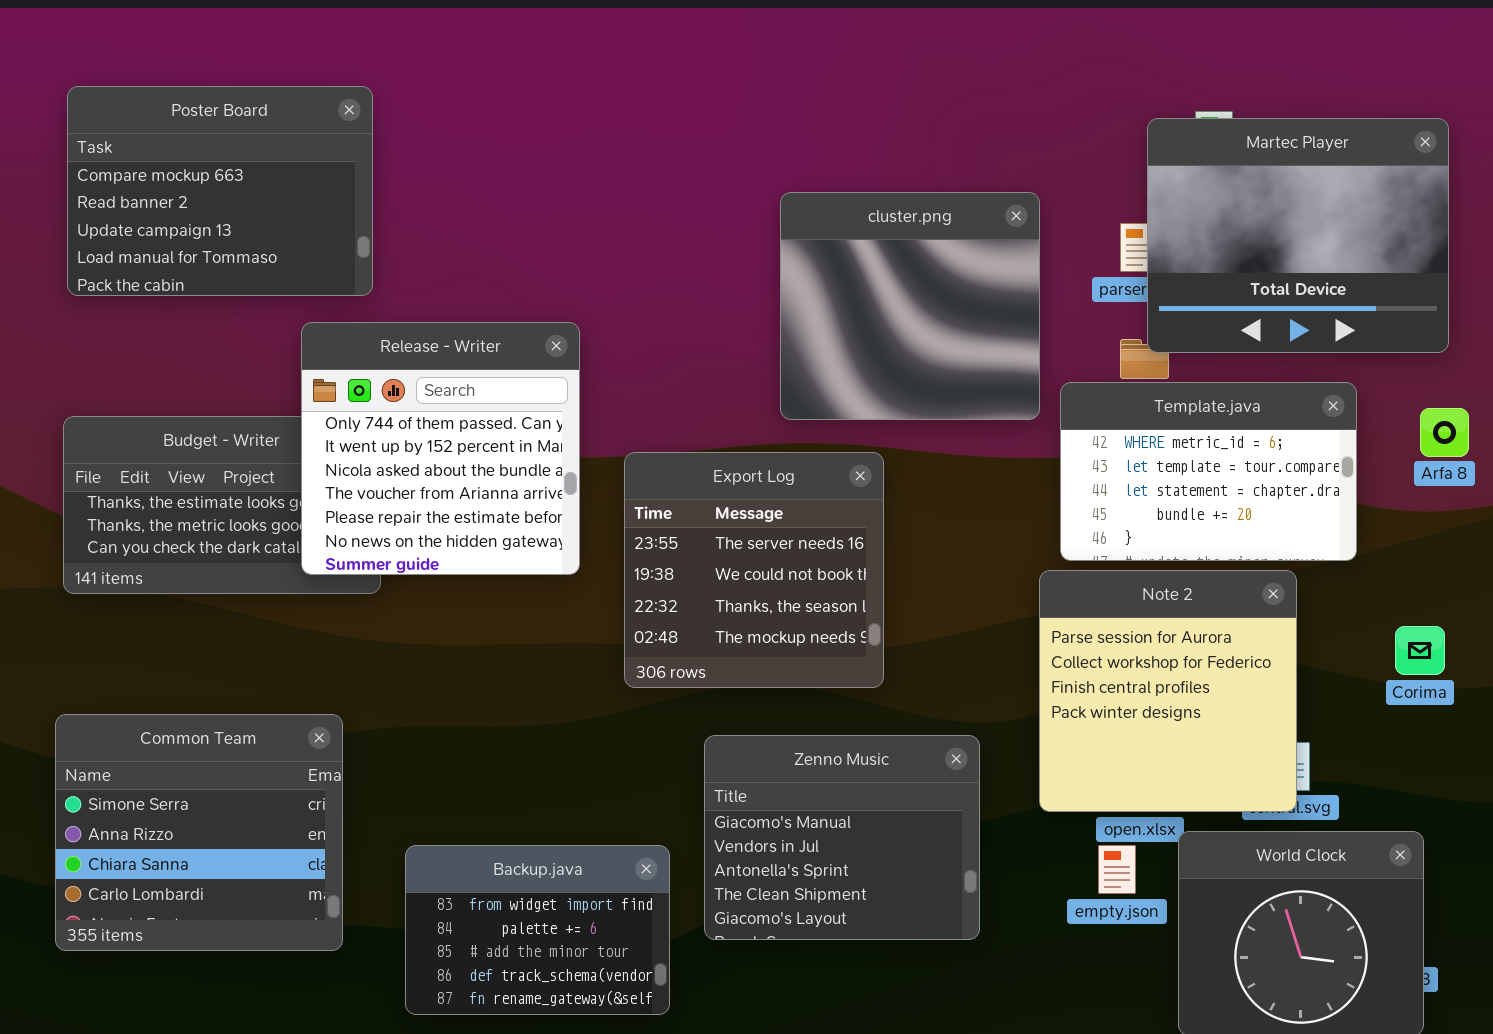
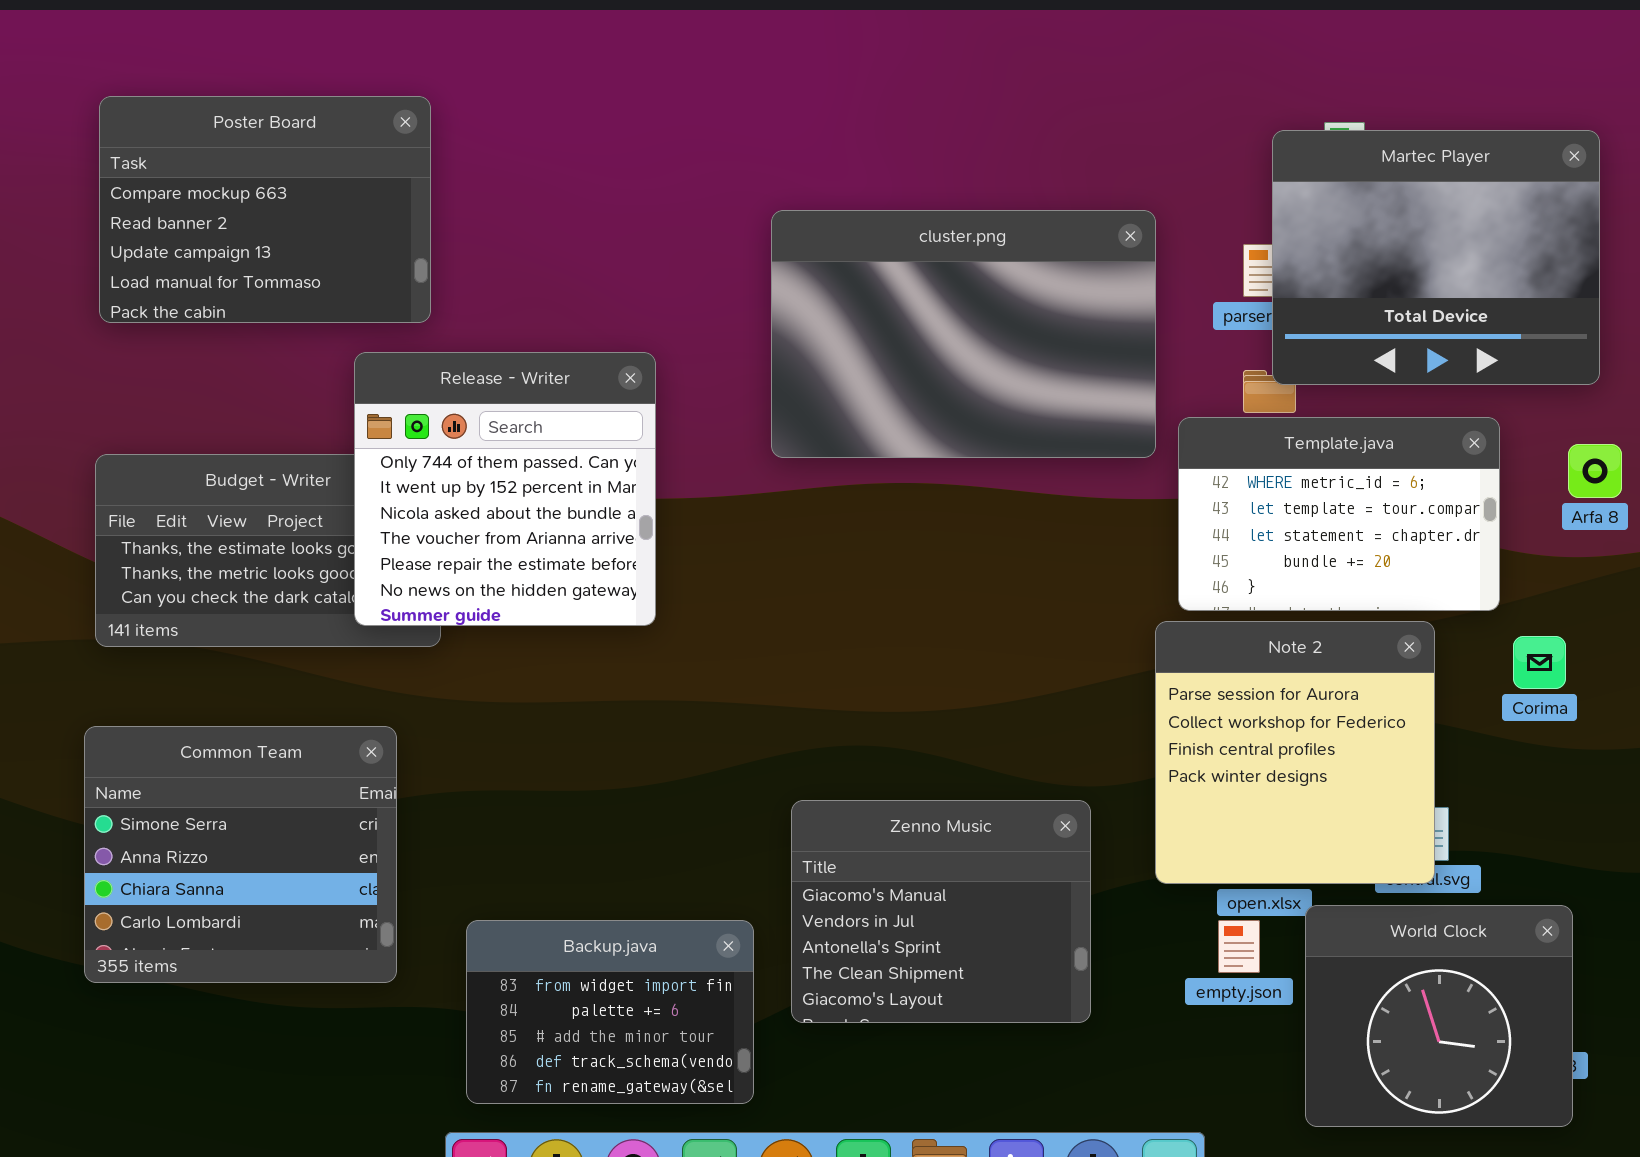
cluster.png: [780,192,1040,420] -> [771,210,1156,458], resized
Export Log: [624,452,884,688] -> none, closed
Corima: [1395,626,1445,675] -> [1513,636,1566,689], moved
Common Team: [55,714,343,951] -> [84,726,397,983], moved

